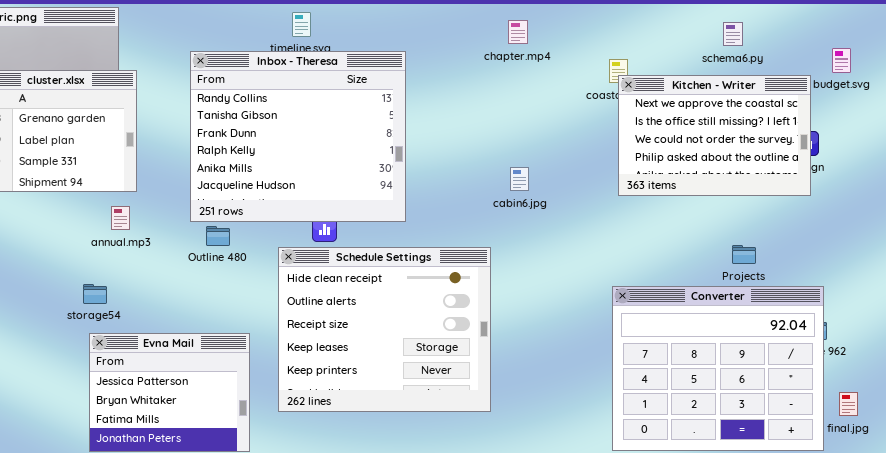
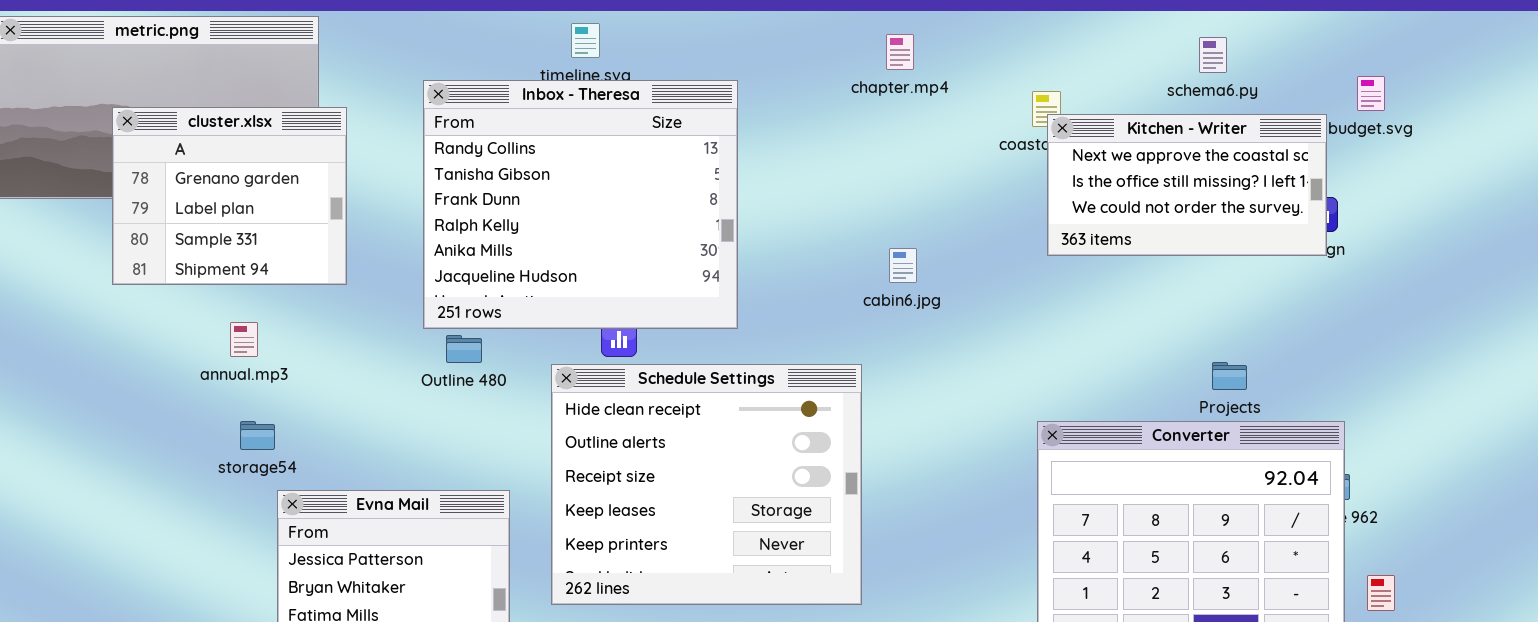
Kitchen - Writer: [618,75,811,196] -> [1047,114,1327,256], resized
annual.mp3: [111,206,130,230] -> [230,322,258,357], moved
storage54: [83,284,107,304] -> [240,421,275,450], moved

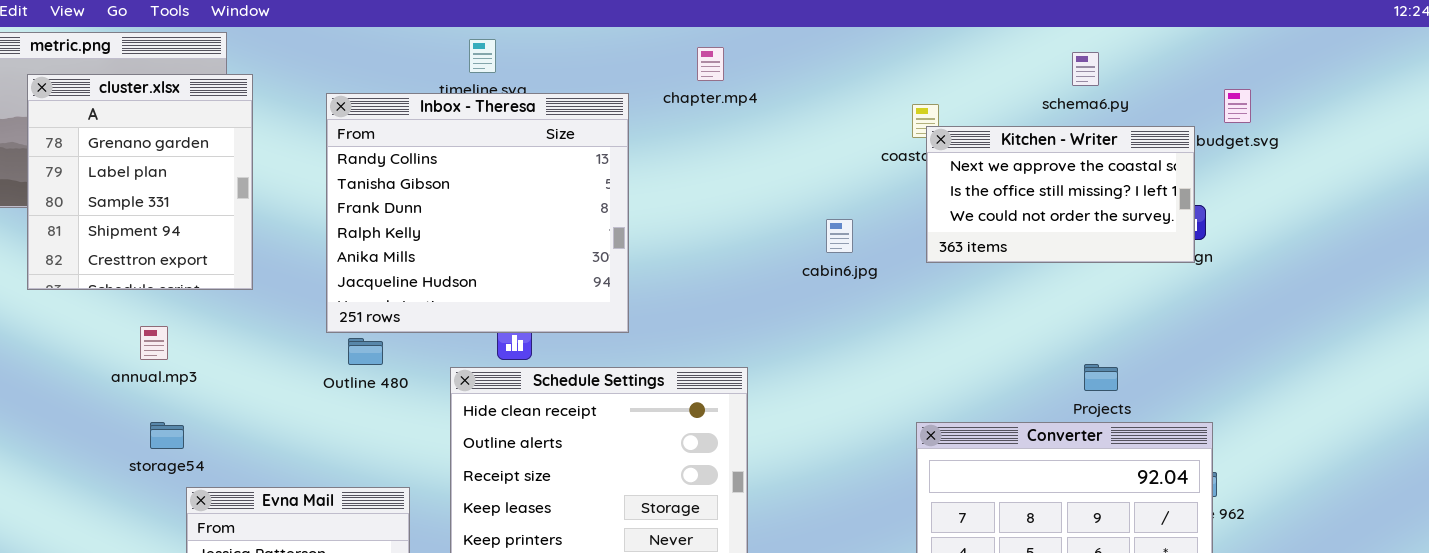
chapter.mp4: [886,34,914,70] -> [697,47,724,81], moved
cluster.xlsx: [112,107,347,285] -> [27,74,253,290], resized
cabin6.jpg: [889,248,917,283] -> [826,219,853,253], moved

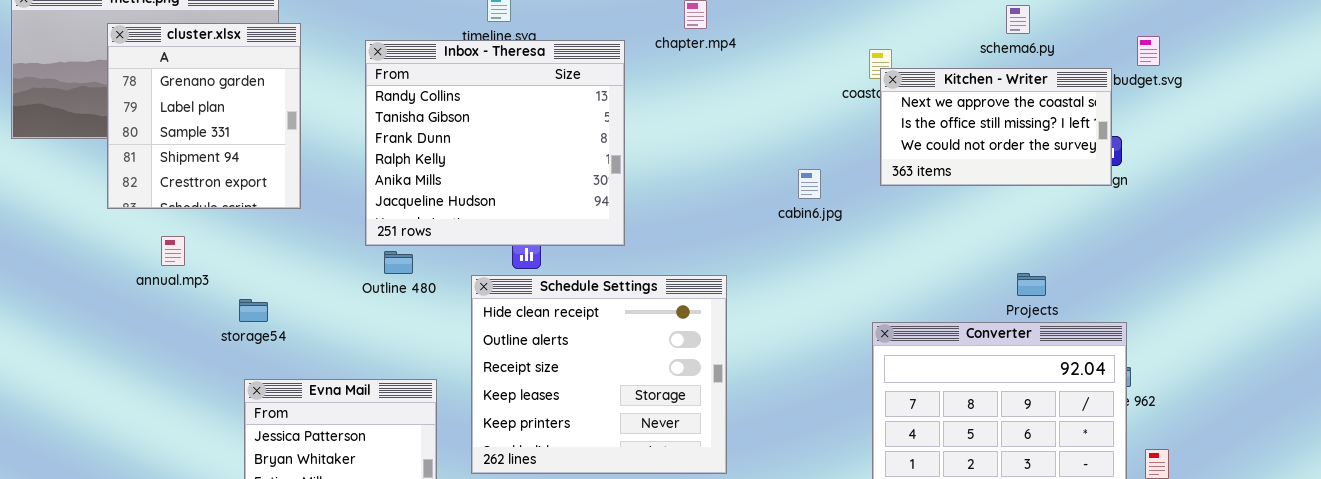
cabin6.jpg: [826,219,853,253] -> [798,169,821,199], moved
annual.mp3: [140,326,168,360] -> [161,236,185,266], moved
storage54: [150,422,184,449] -> [239,299,268,322], moved

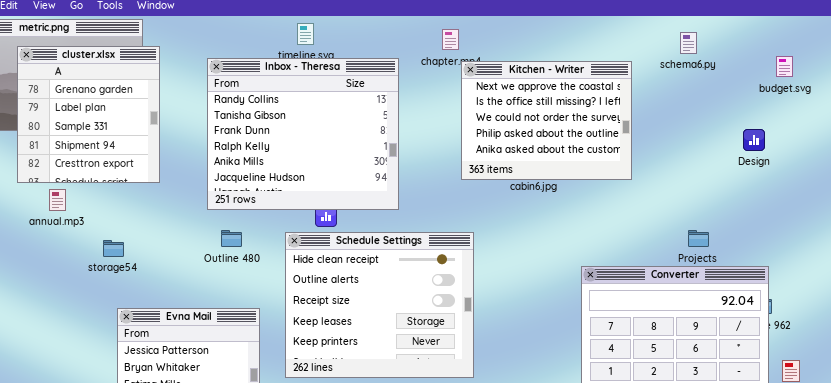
Kitchen - Writer: [880,68,1112,186] -> [461,61,632,180], moved, resized
annual.mp3: [161,236,185,266] -> [49,189,66,211], moved
Outline 480: [384,251,413,274] -> [221,230,242,247], moved
storage54: [239,299,268,322] -> [103,240,124,257], moved

